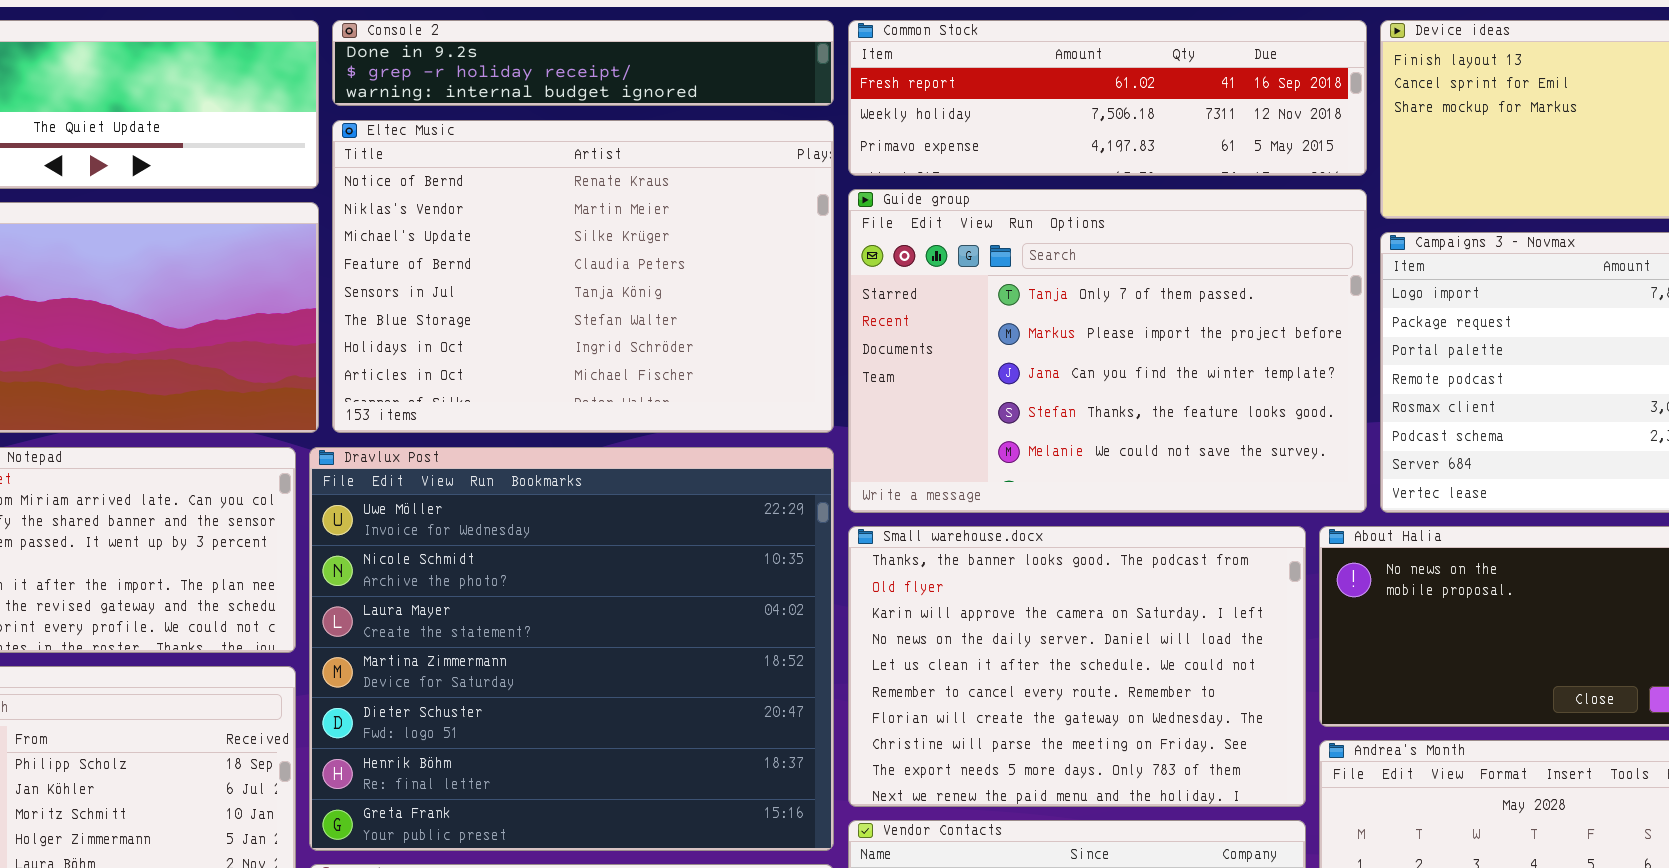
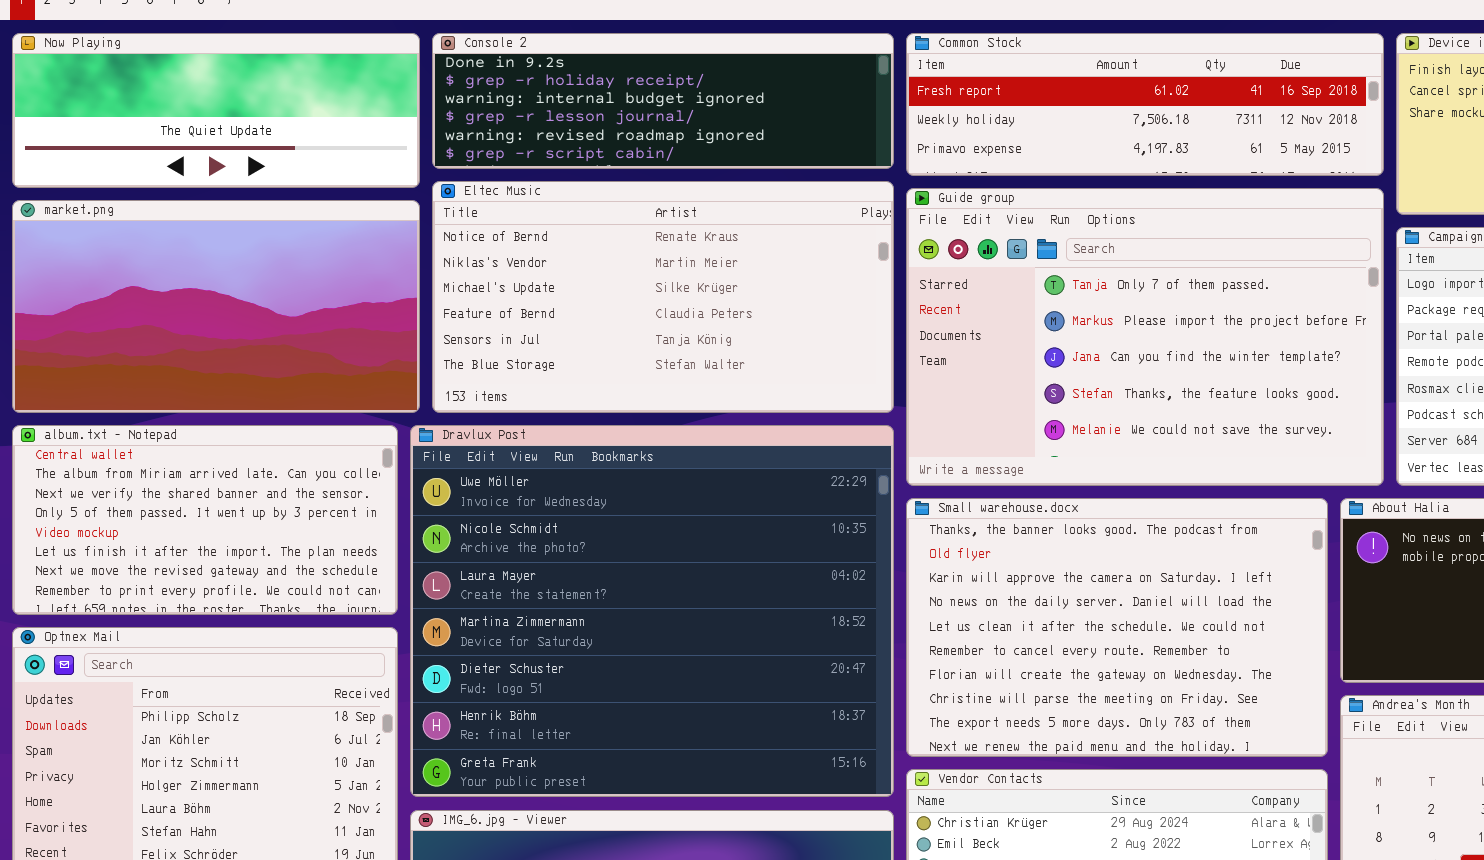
Console 2: [332,20,834,106] -> [432,33,894,169], resized
Eltec Music: [332,120,834,433] -> [432,181,894,413], resized

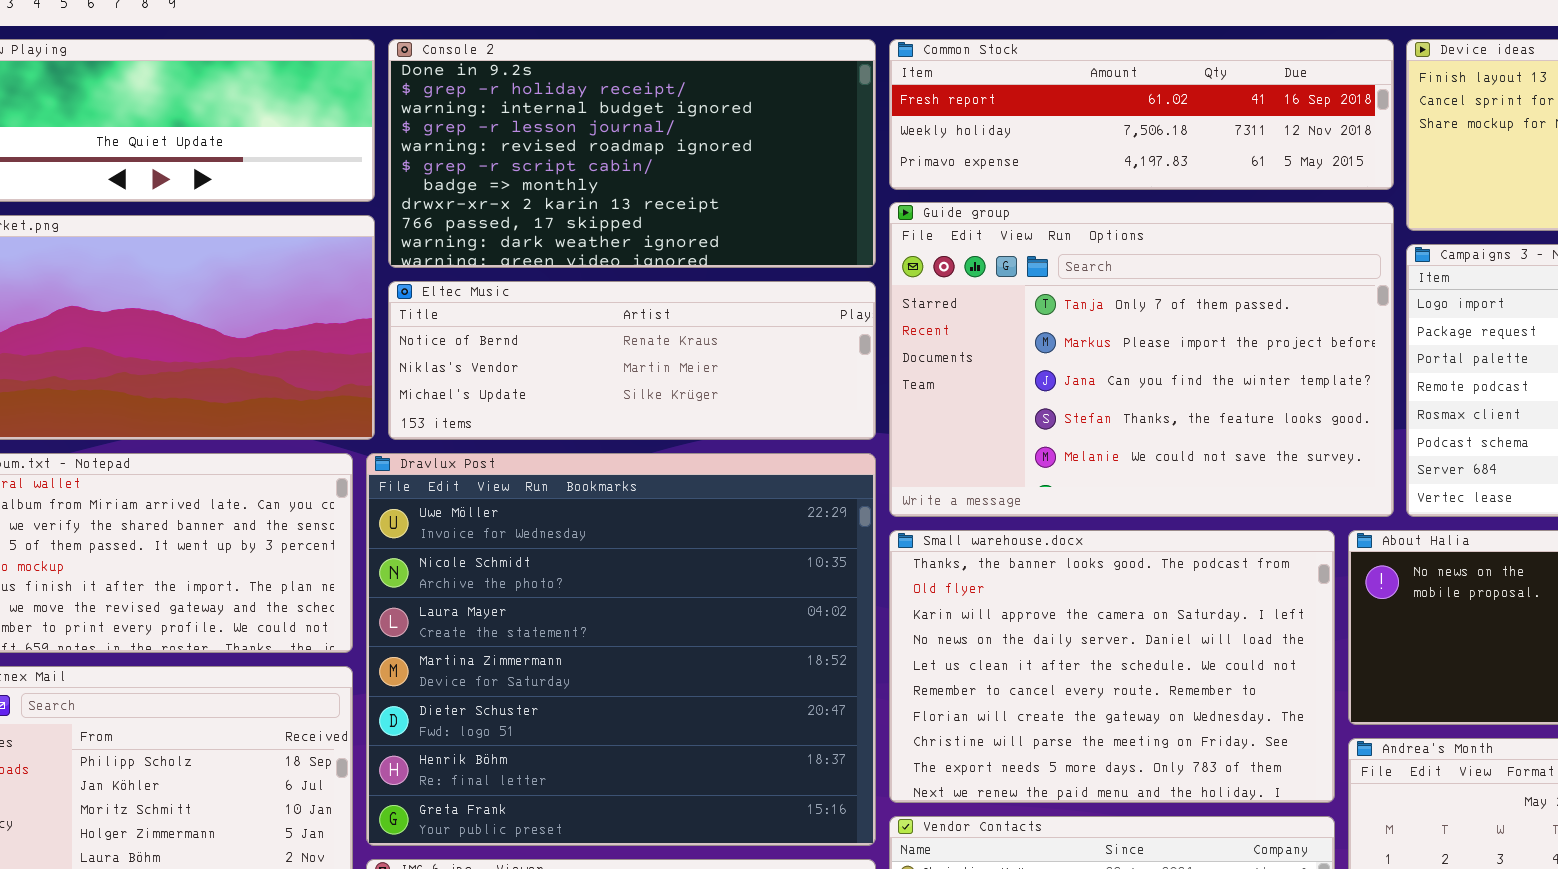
Console 2: [432,33,894,169] -> [388,39,876,268], resized
Eltec Music: [432,181,894,413] -> [388,281,876,440], resized

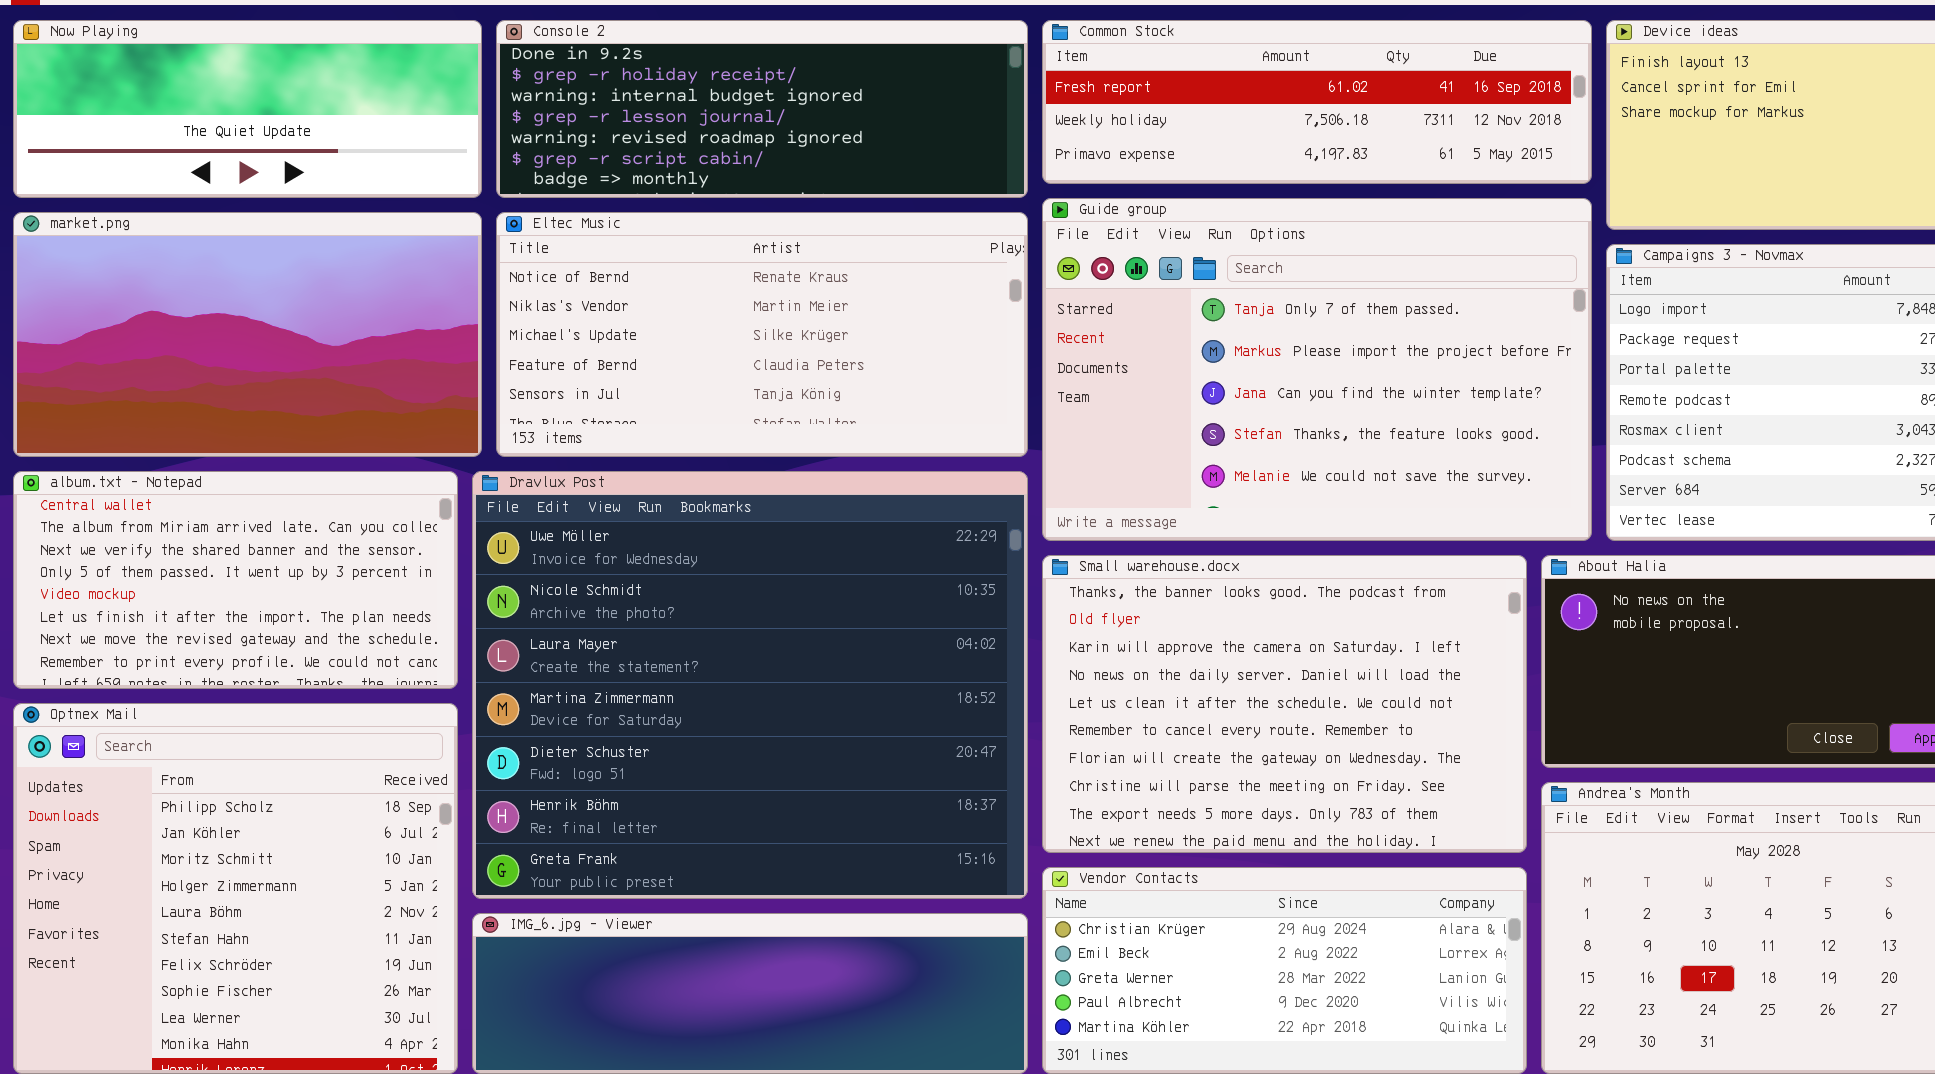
Console 2: [388,39,876,268] -> [496,20,1028,198], resized
Eltec Music: [388,281,876,440] -> [496,212,1028,457], resized

